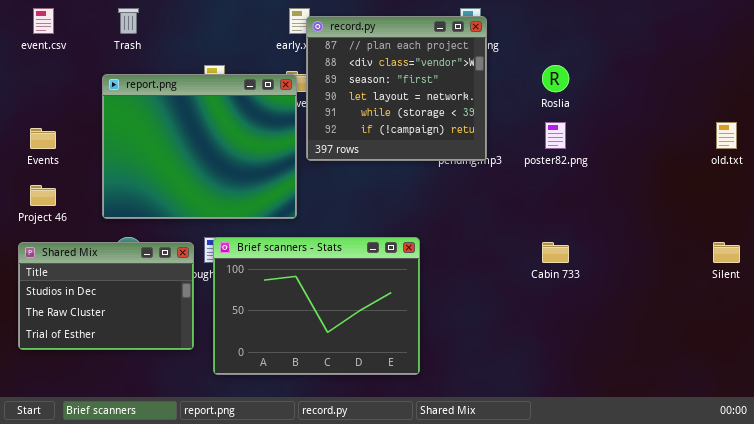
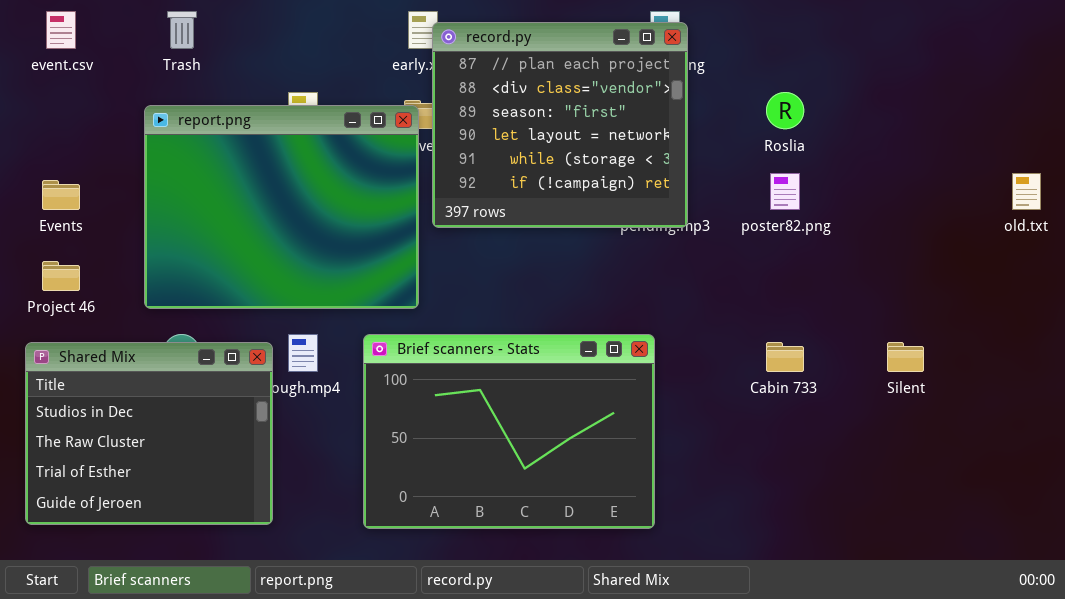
Brief scanners - Stats: [213,237,420,375] -> [363,334,655,529], moved
Shared Mix: [18,242,194,350] -> [25,342,273,525], resized
Silent: [713,242,740,263] -> [887,342,924,372], moved

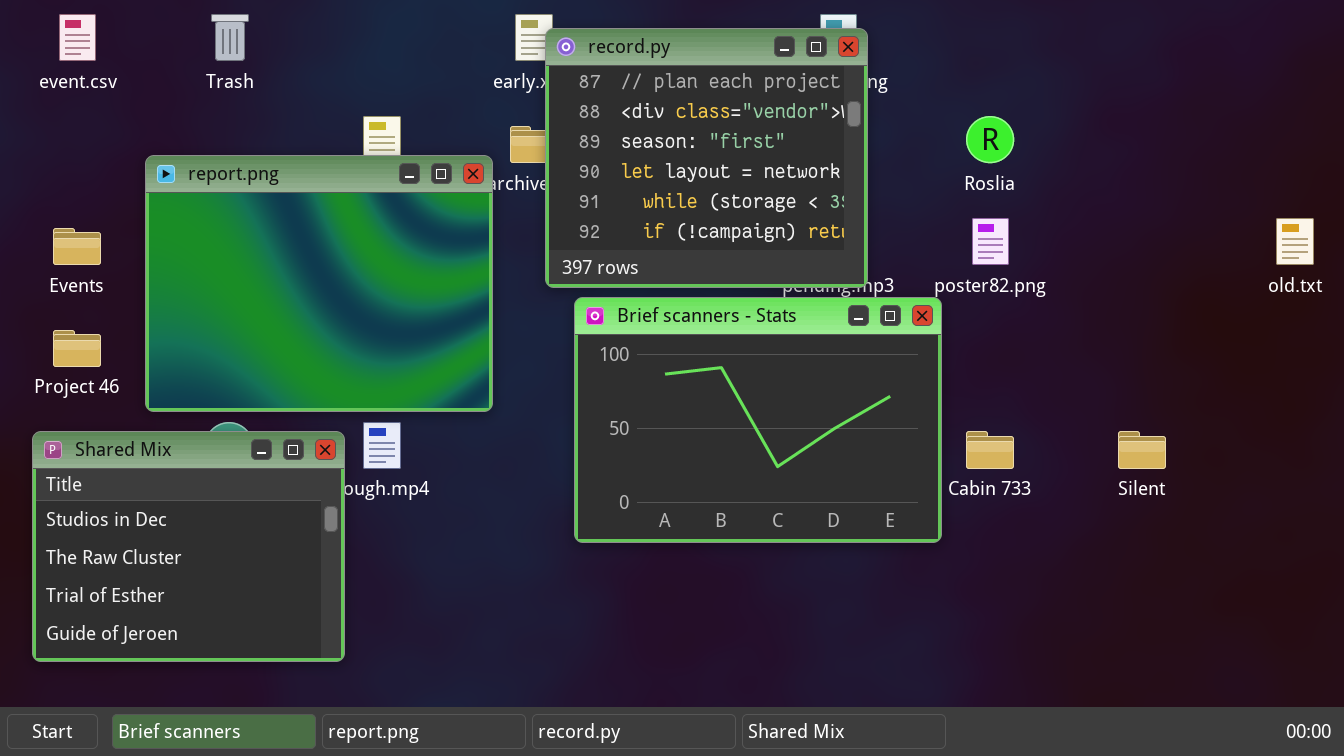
report.png: [144,105,419,309] -> [145,155,493,412], moved
Brief scanners - Stats: [363,334,655,529] -> [574,297,942,543], moved

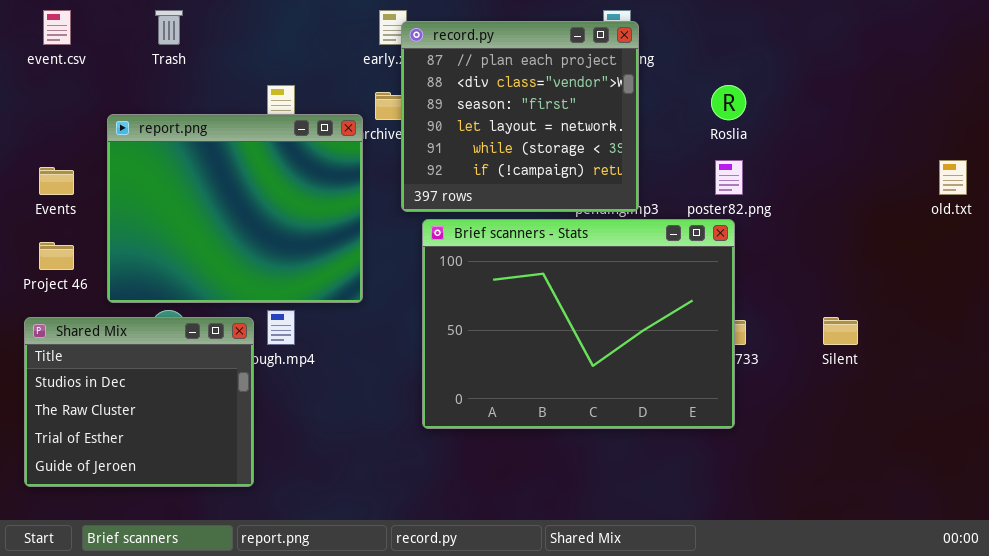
Brief scanners - Stats: [574,297,942,543] -> [422,219,735,429], resized

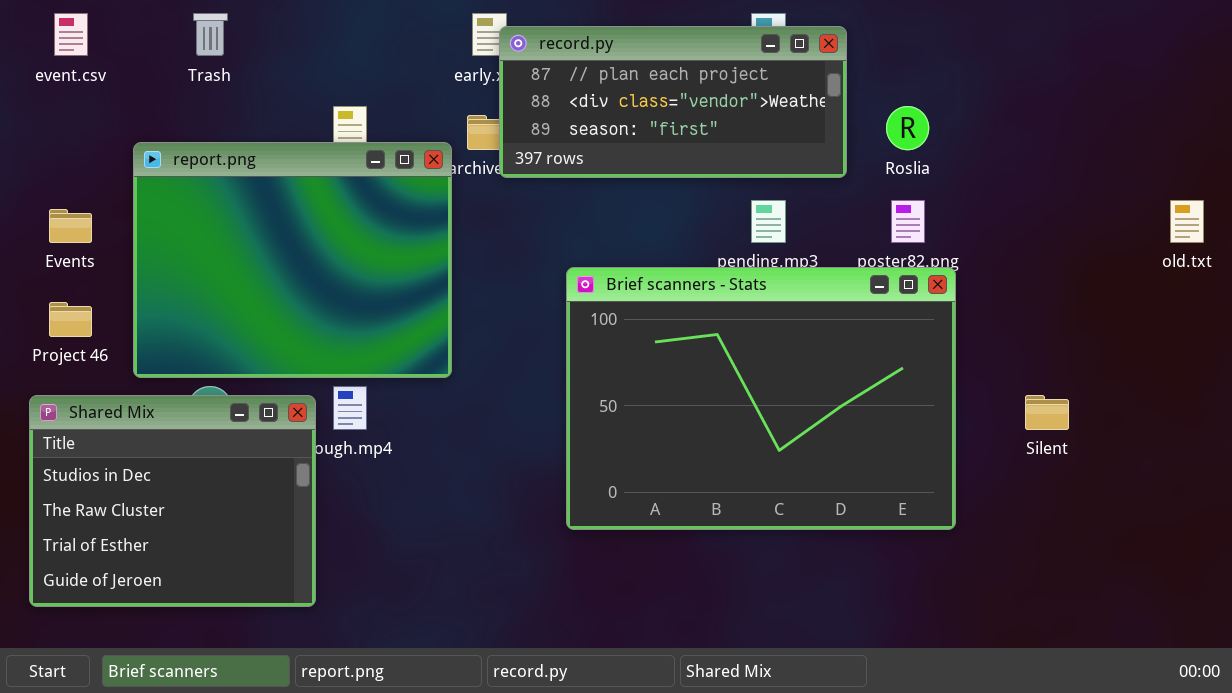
record.py: [401,21,639,212] -> [499,26,847,178], resized
Brief scanners - Stats: [422,219,735,429] -> [566,267,956,530], moved

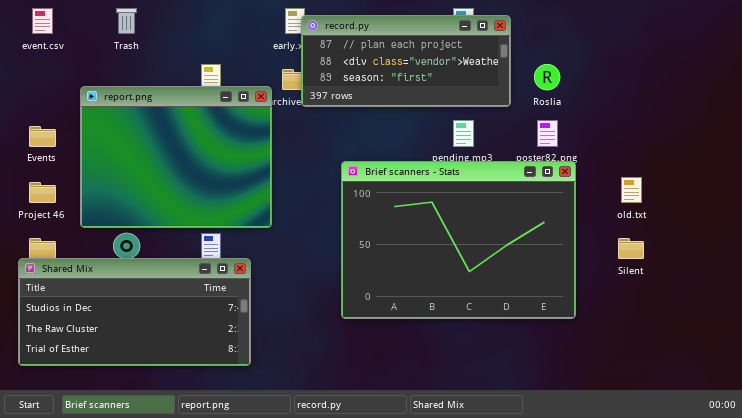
old.txt: [1170,200,1204,243] -> [621,177,642,203], moved
Shared Mix: [29,395,316,607] -> [18,258,251,366], resized

